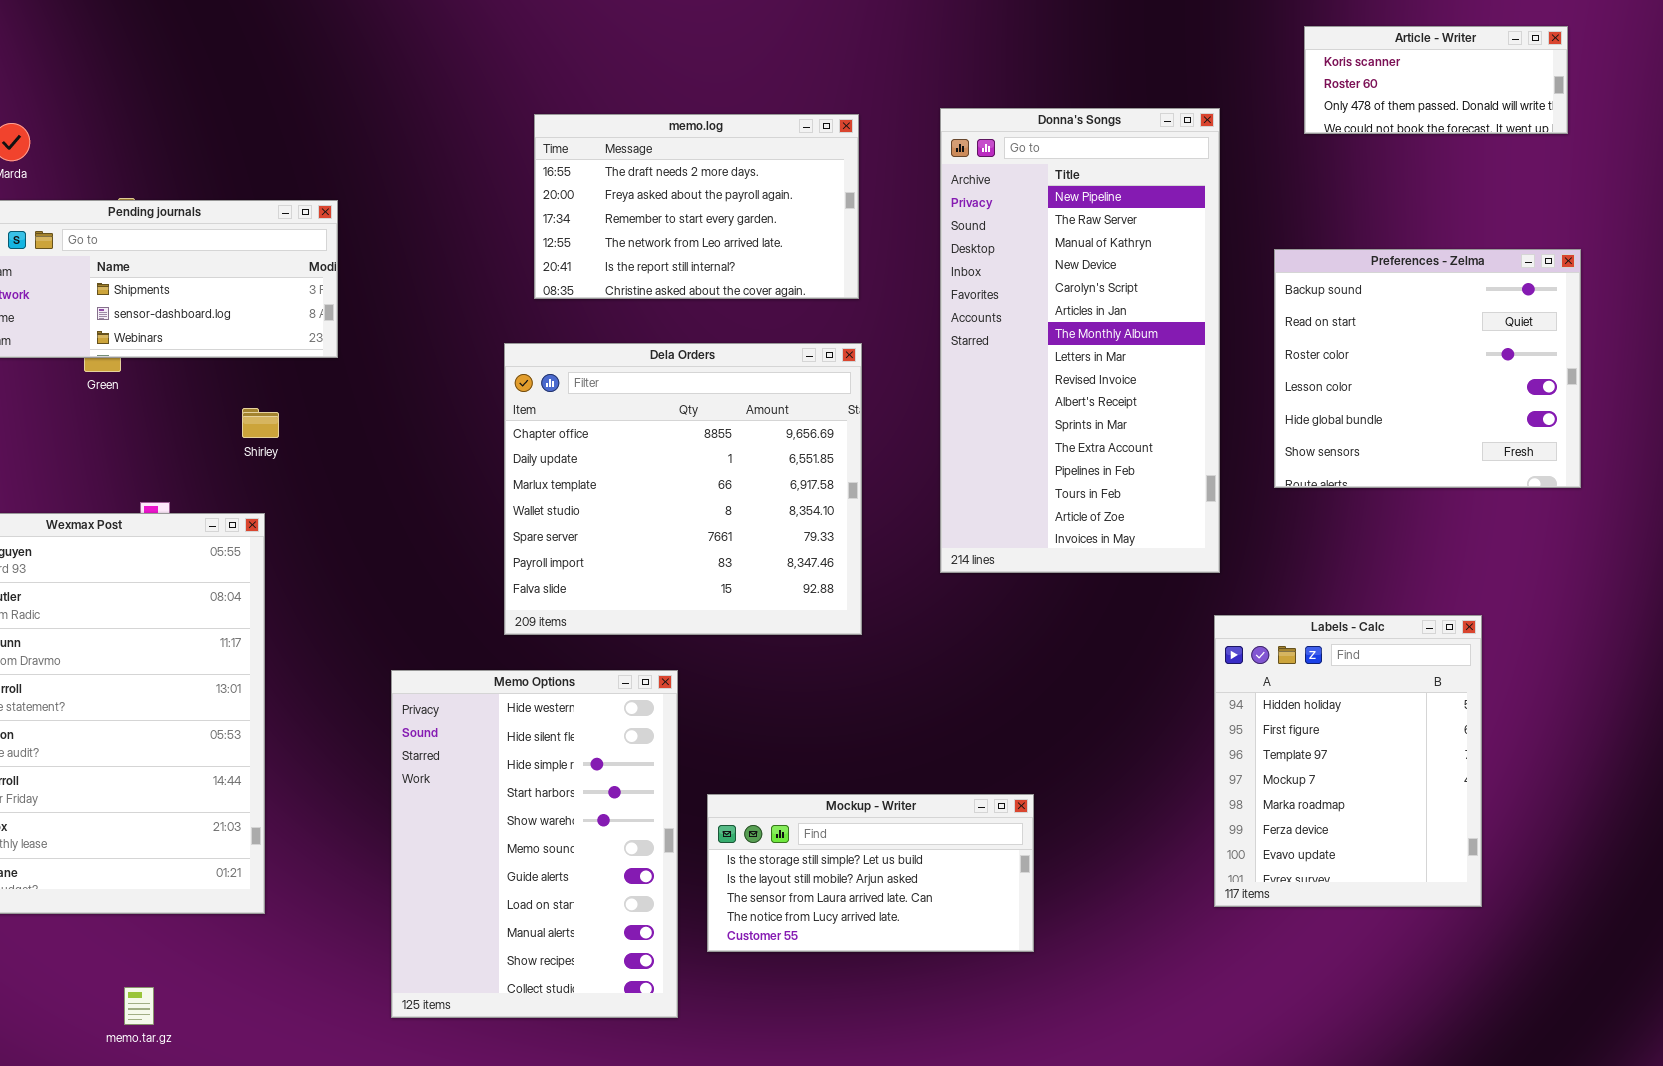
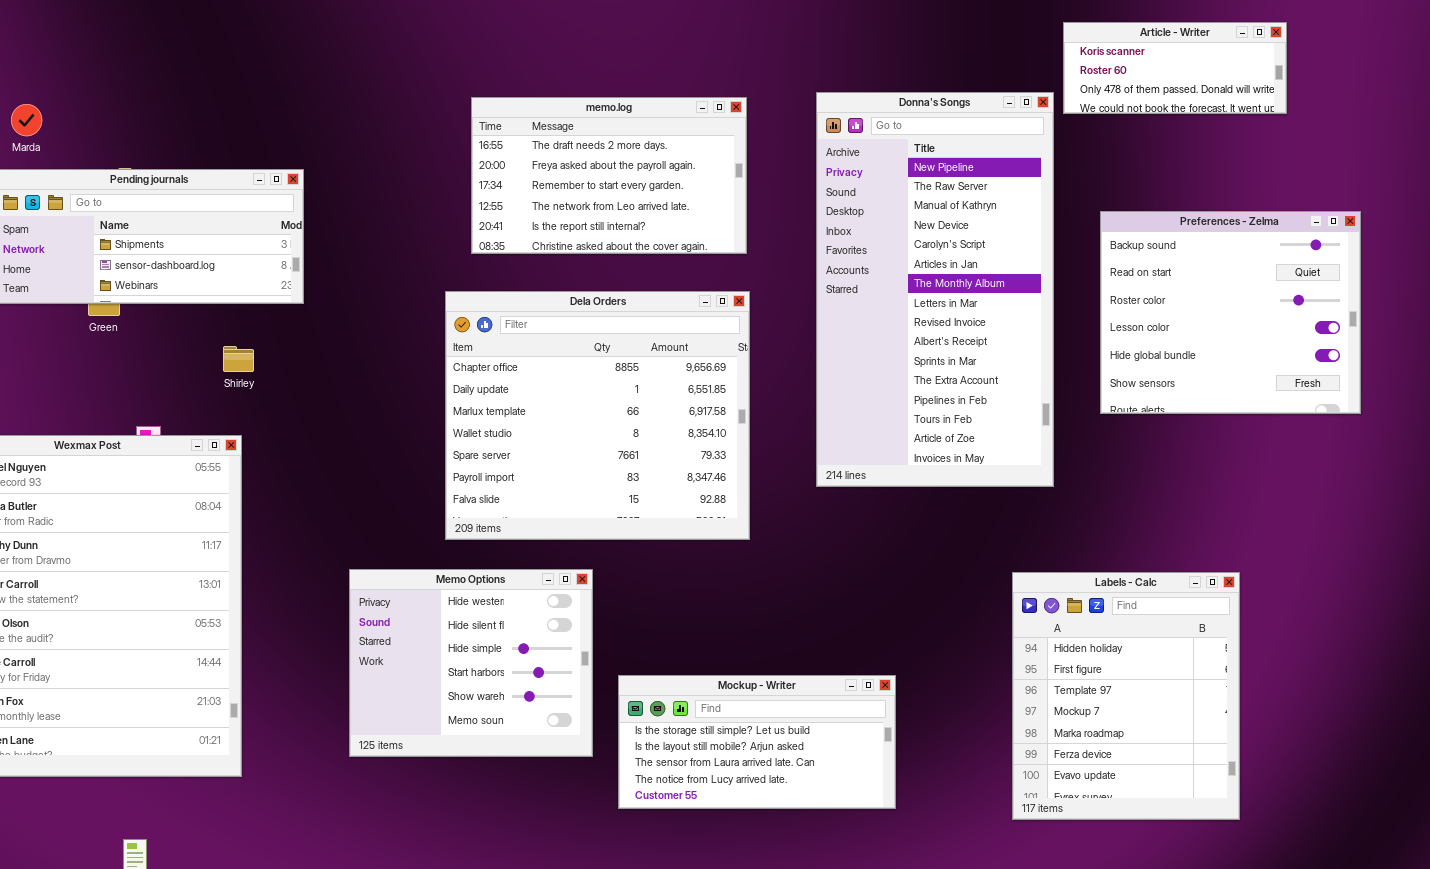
Article - Writer: [1304,26,1568,134] -> [1063,22,1287,114], moved
Labels - Calc: [1214,615,1482,907] -> [1012,572,1240,820], moved
Memo Options: [391,670,678,1018] -> [349,569,593,757], resized

